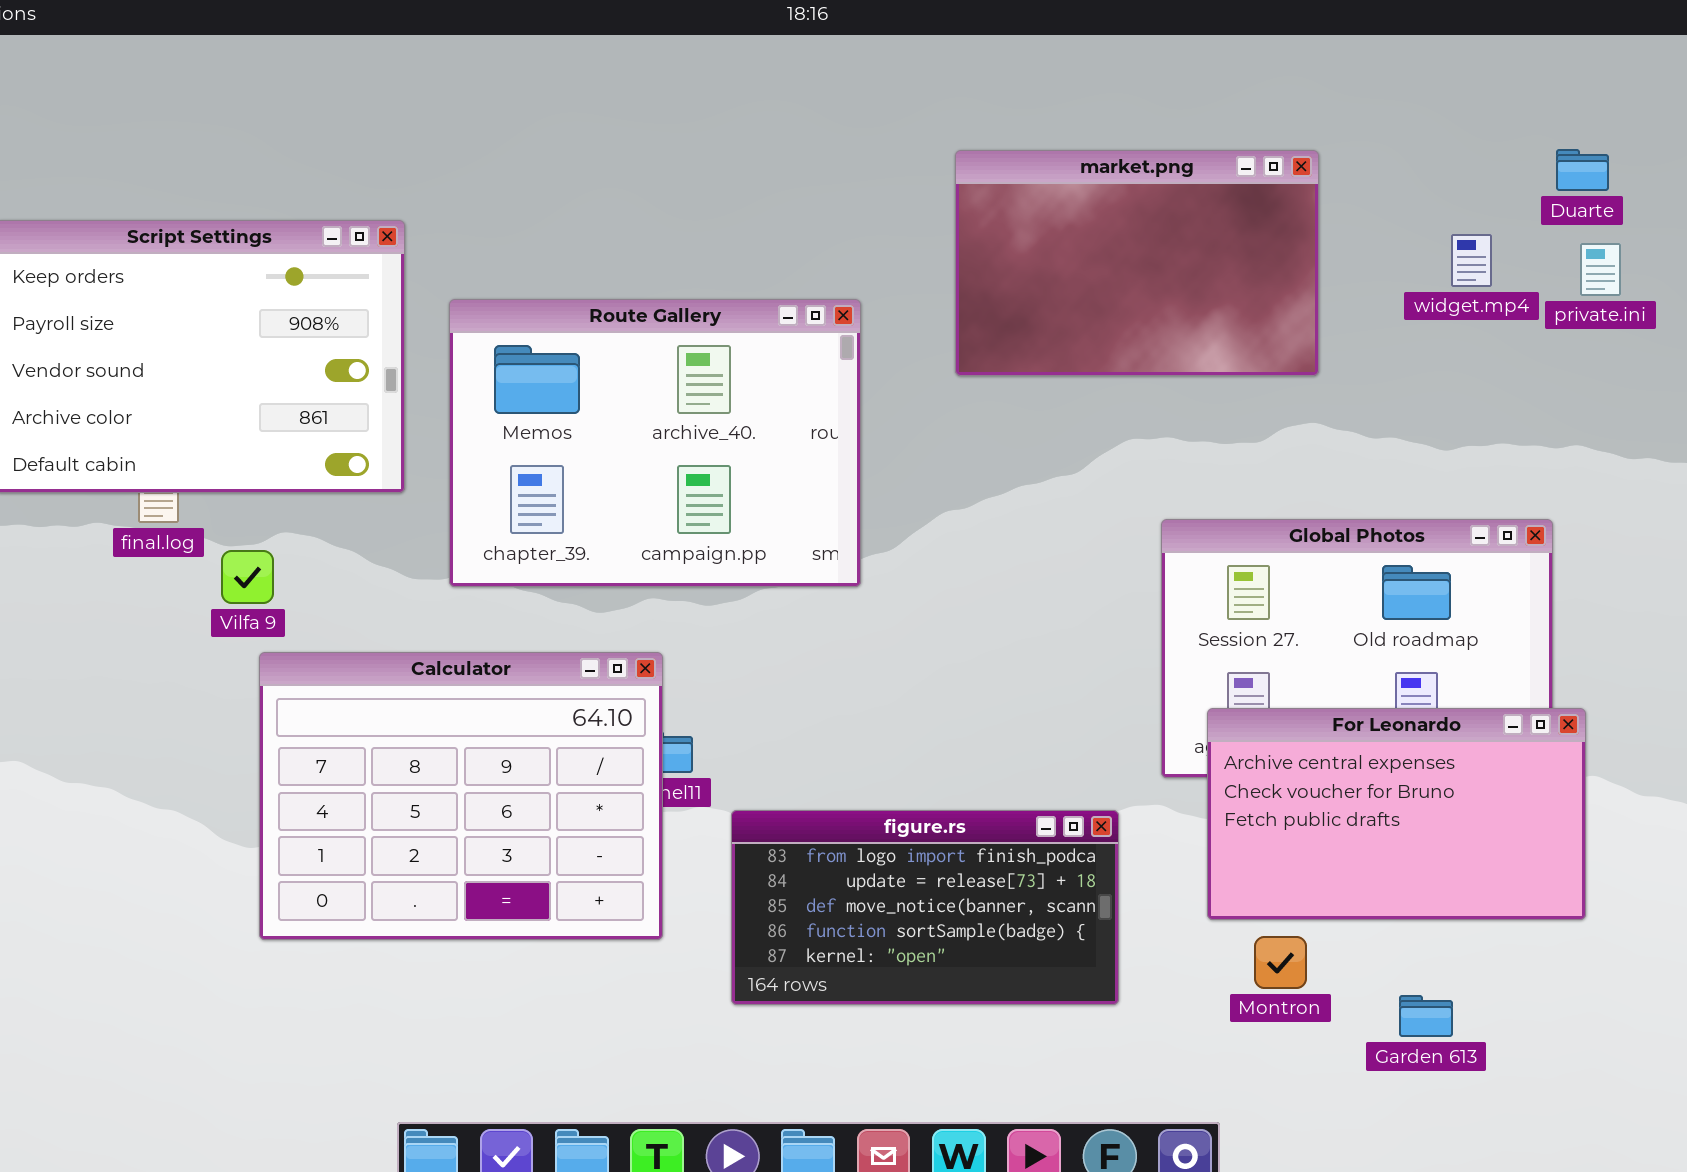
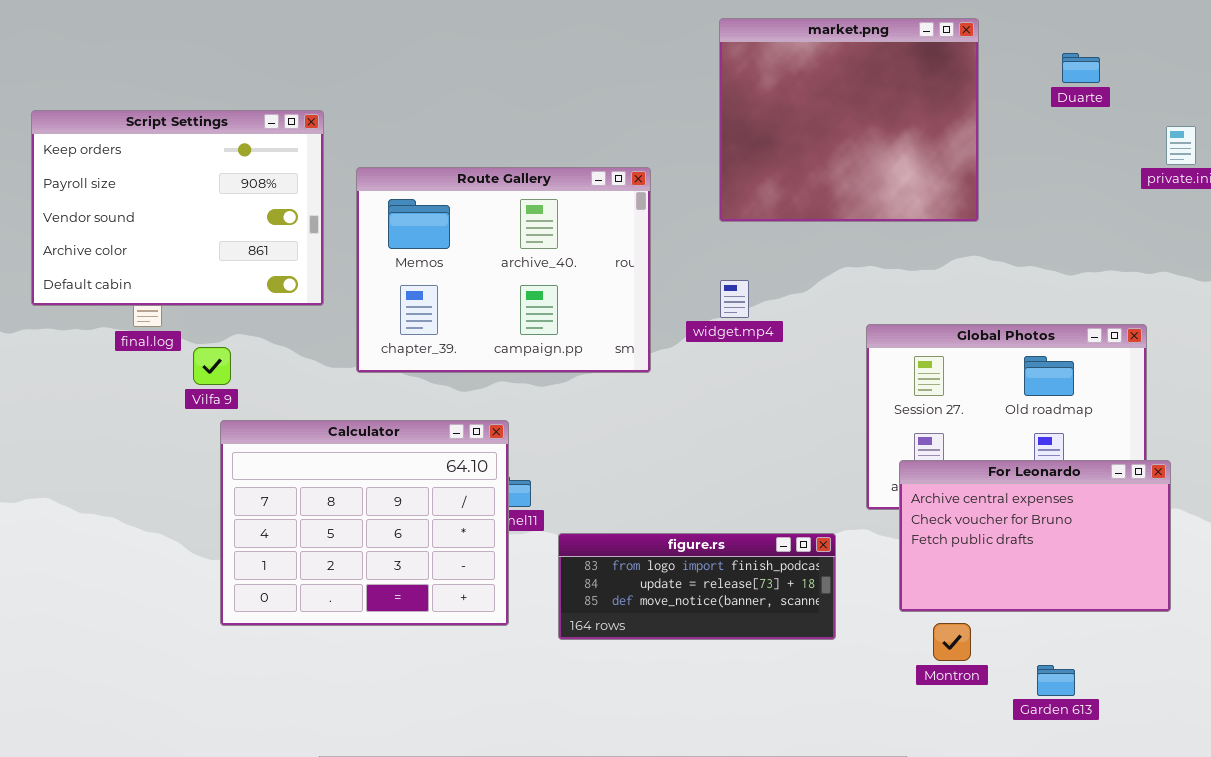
Duarte: [1556,149,1609,191] -> [1062,53,1100,83], moved
market.png: [955,150,1319,376] -> [719,18,979,222], resized
widget.mp4: [1451,234,1492,287] -> [720,280,749,318], moved
figure.rs: [731,810,1119,1005] -> [558,533,836,640], resized

